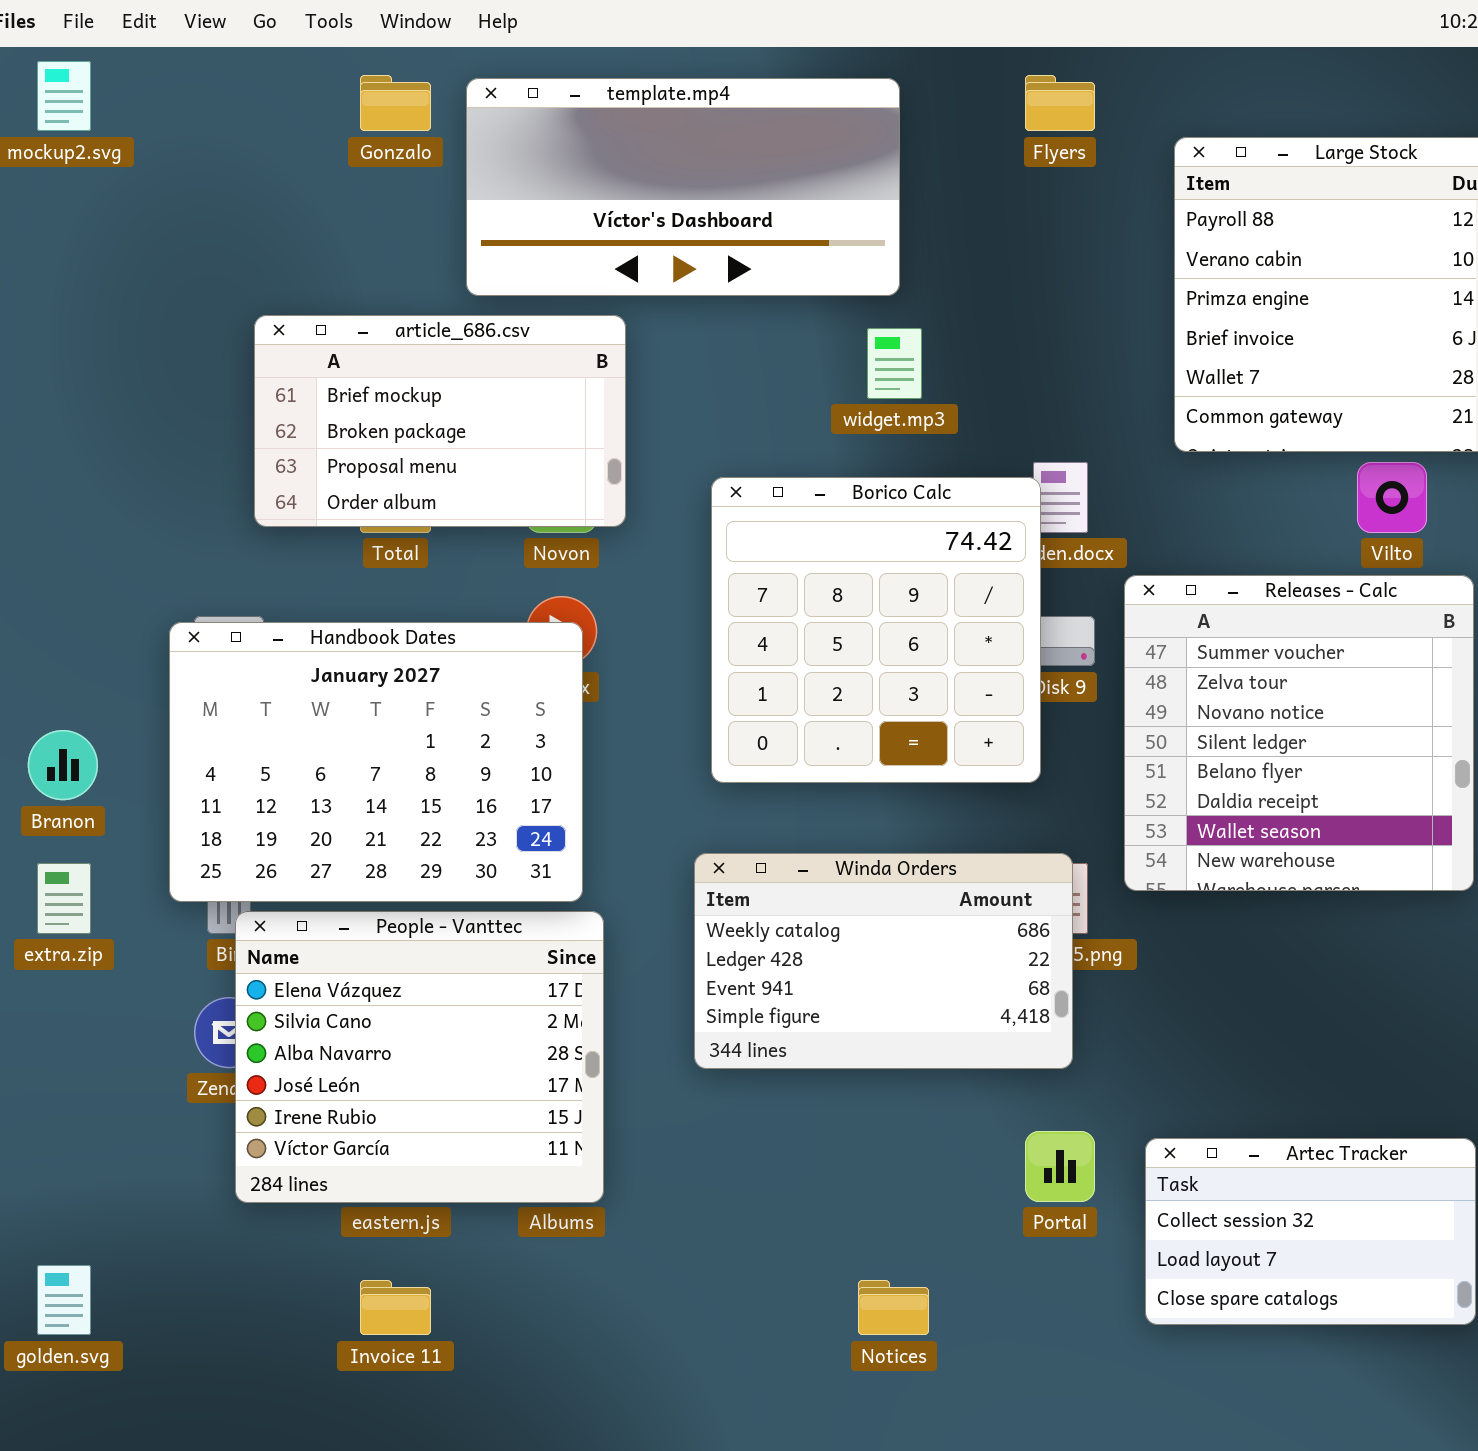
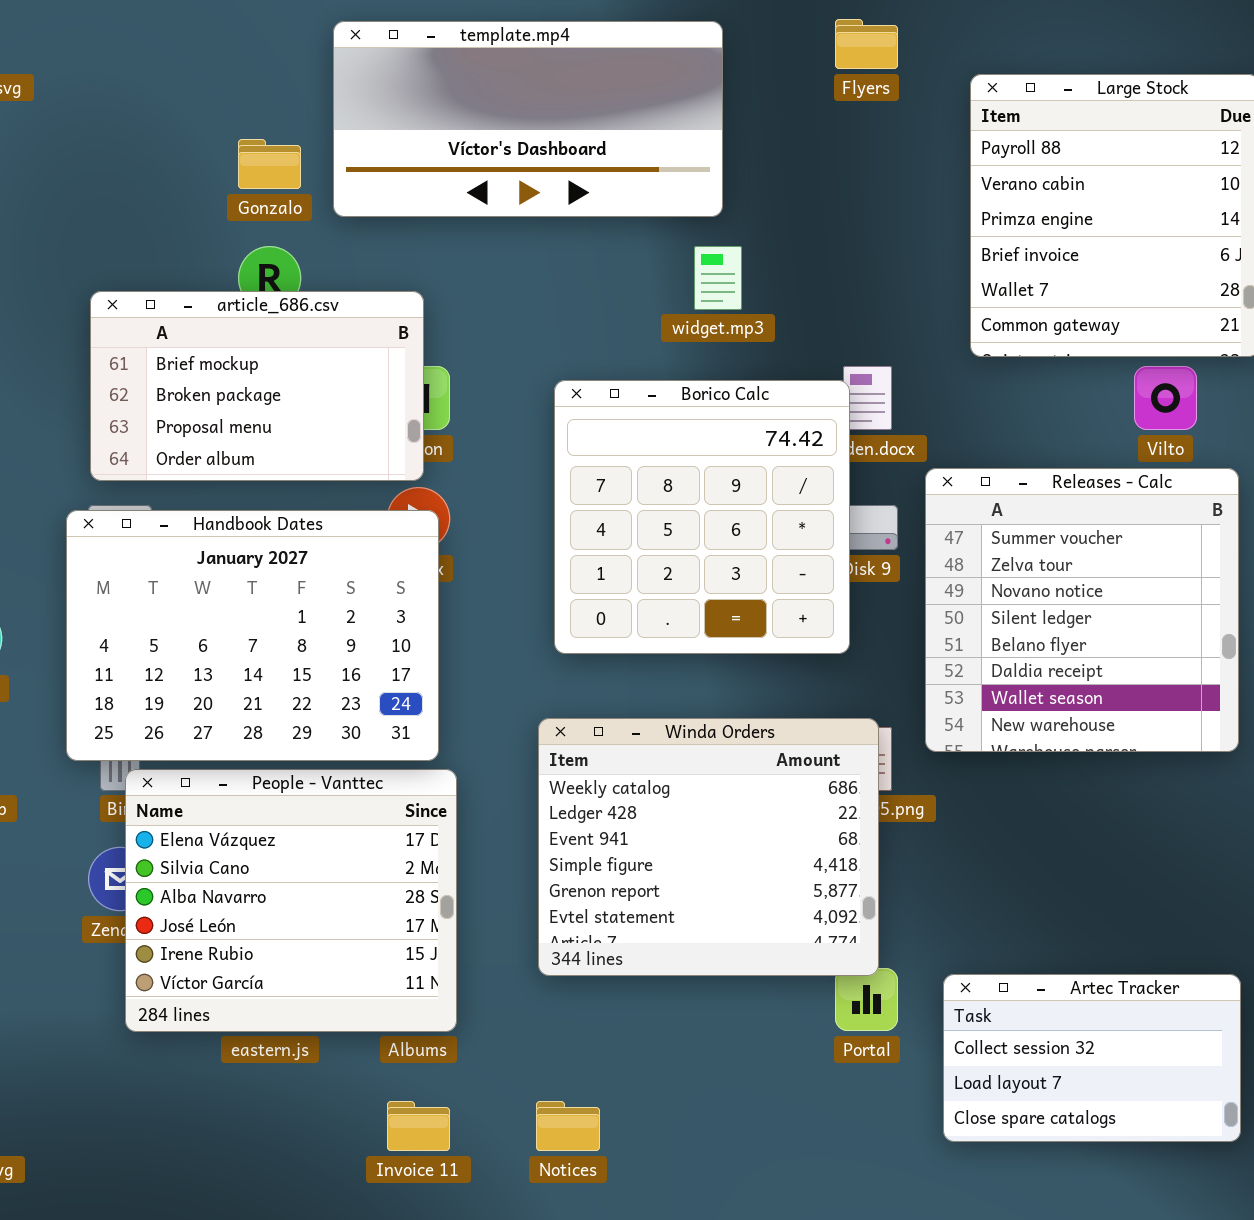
Gonzalo: [360,75,431,131] -> [238,139,301,189], moved
article_686.csv: [254,315,626,527] -> [90,291,424,481], moved
Winda Orders: [694,853,1073,1069] -> [538,718,879,976], resized
Invoice 11: [360,1280,431,1335] -> [387,1101,450,1151], moved
Notices: [858,1280,929,1335] -> [536,1101,600,1151], moved

